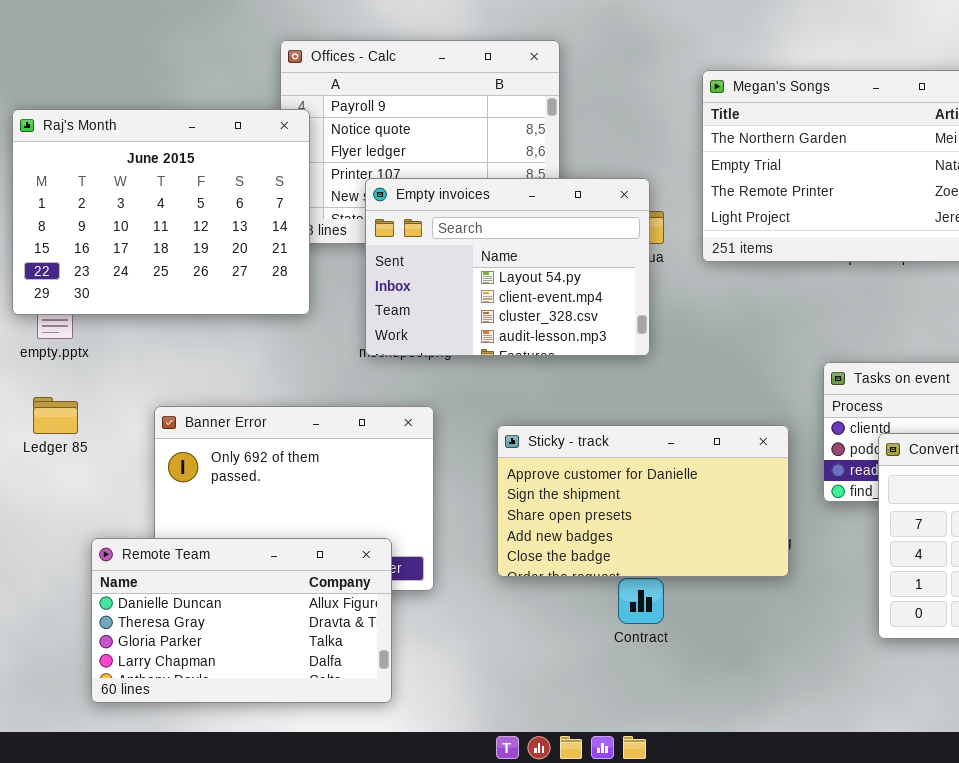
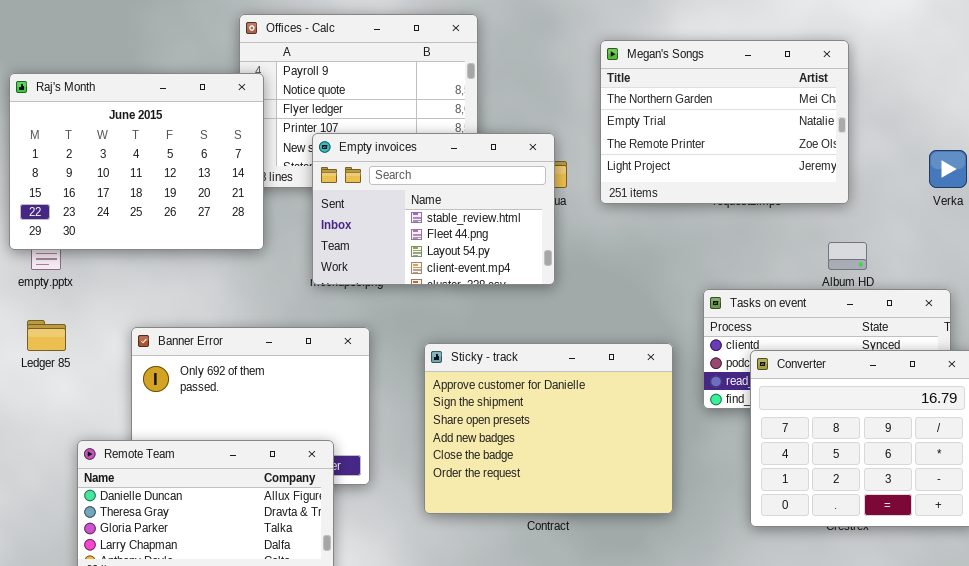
Empty invoices: [365,178,650,356] -> [312,133,555,285], scrolled up 2 rows
Sticky - track: [497,425,789,577] -> [424,343,673,514], resized

